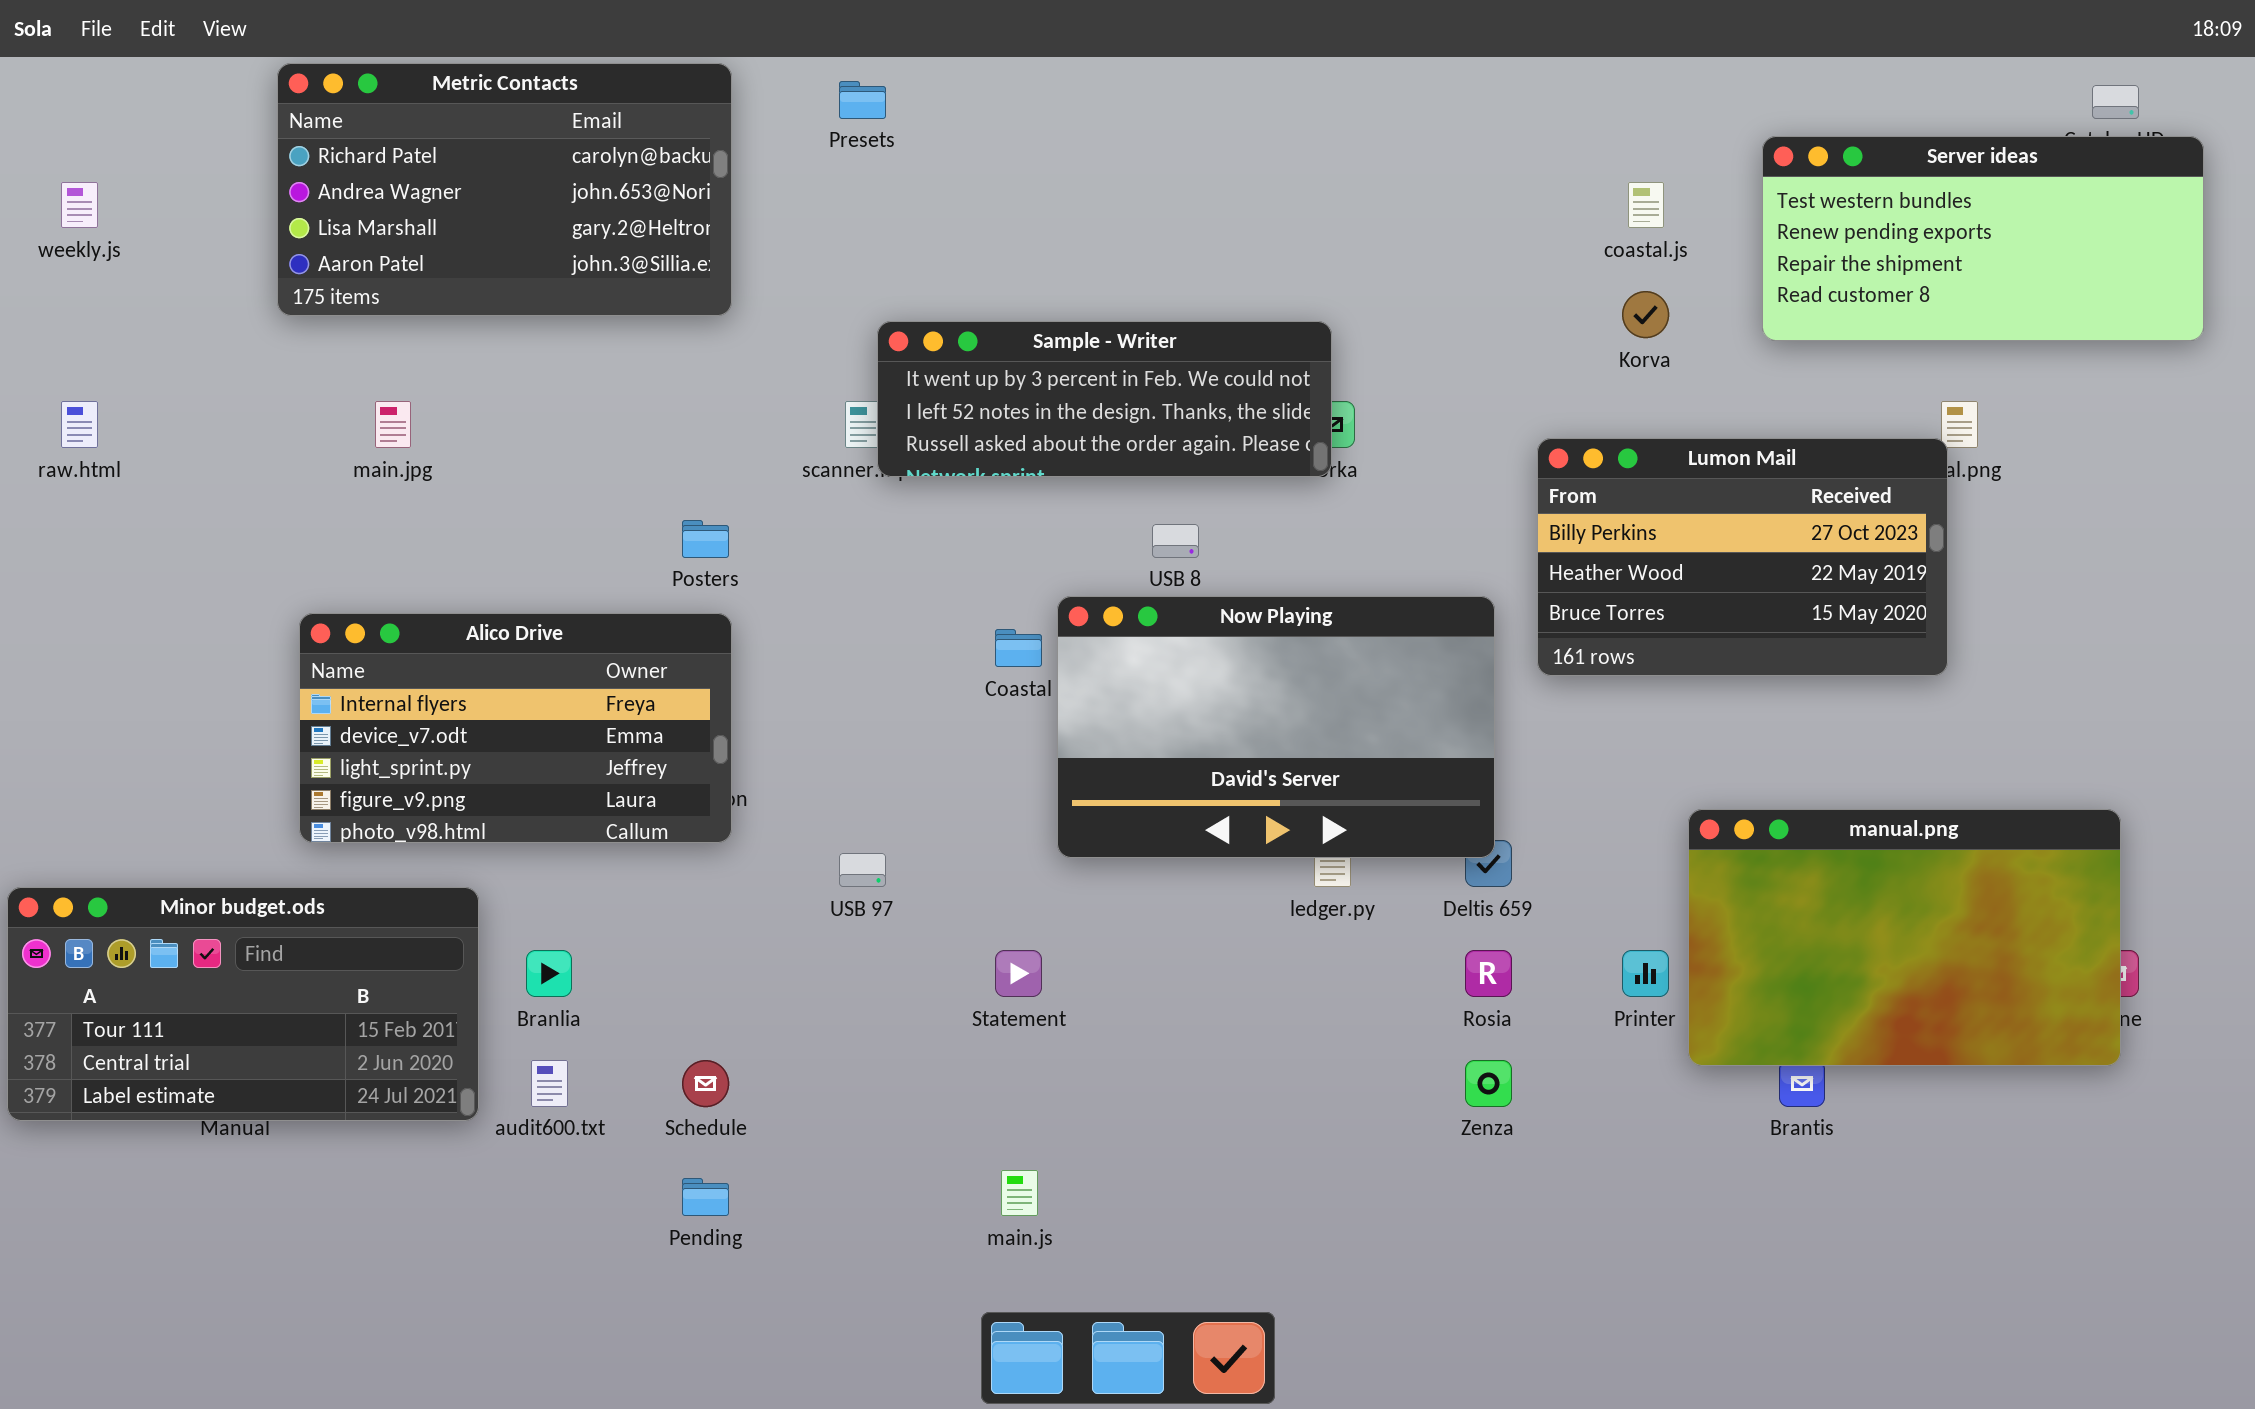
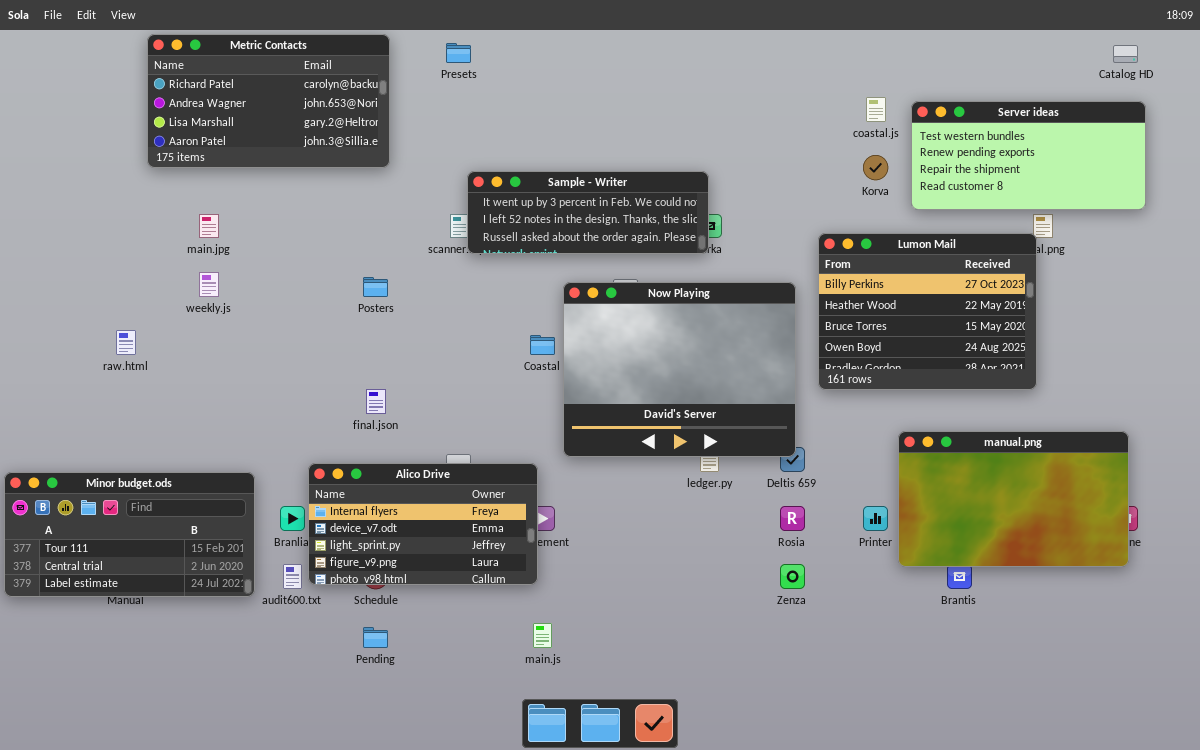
Server ideas: [1762,136,2204,341] -> [911,101,1146,210], moved
weekly.js: [61,182,98,228] -> [199,272,219,297], moved
raw.html: [61,401,98,448] -> [116,330,136,355], moved
Lumon Mail: [1537,438,1948,676] -> [818,233,1037,390], resized
Now Playing: [1057,596,1495,858] -> [563,282,796,457], resized
Alico Drive: [299,613,732,843] -> [308,463,538,585], moved

